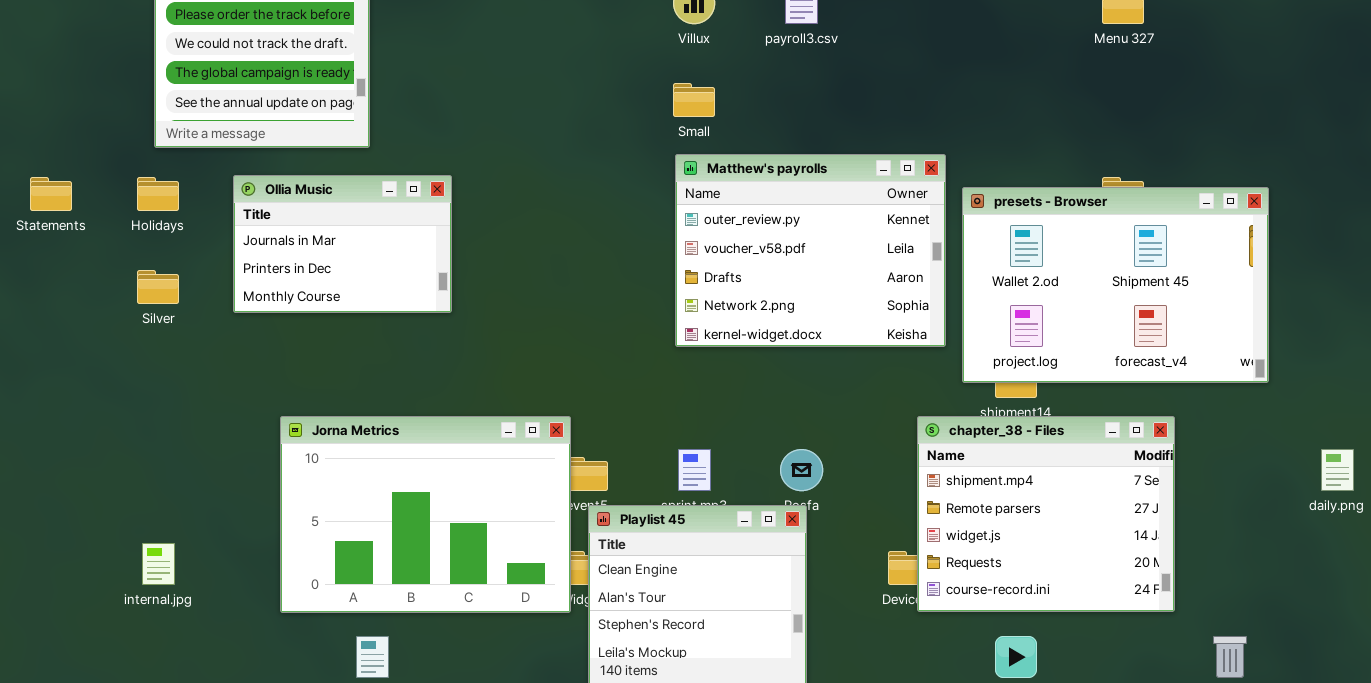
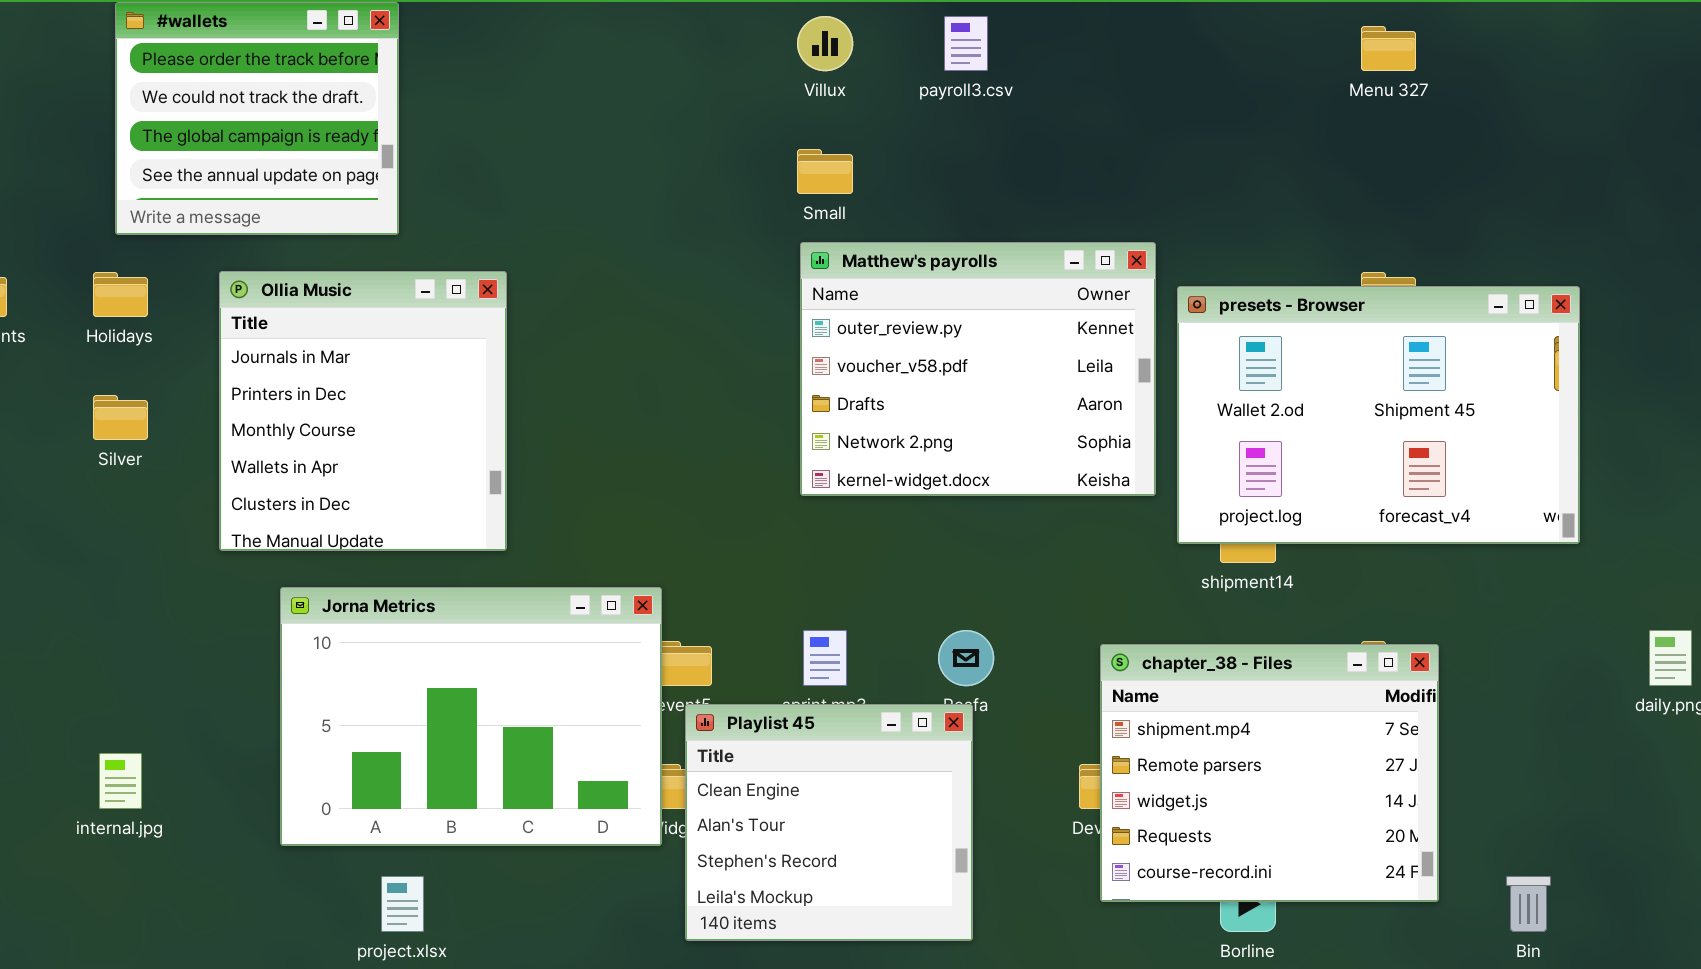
Ollia Music: [233,175,452,313] -> [219,271,507,551], resized
chapter_38 - Files: [917,416,1175,612] -> [1100,644,1439,902], moved

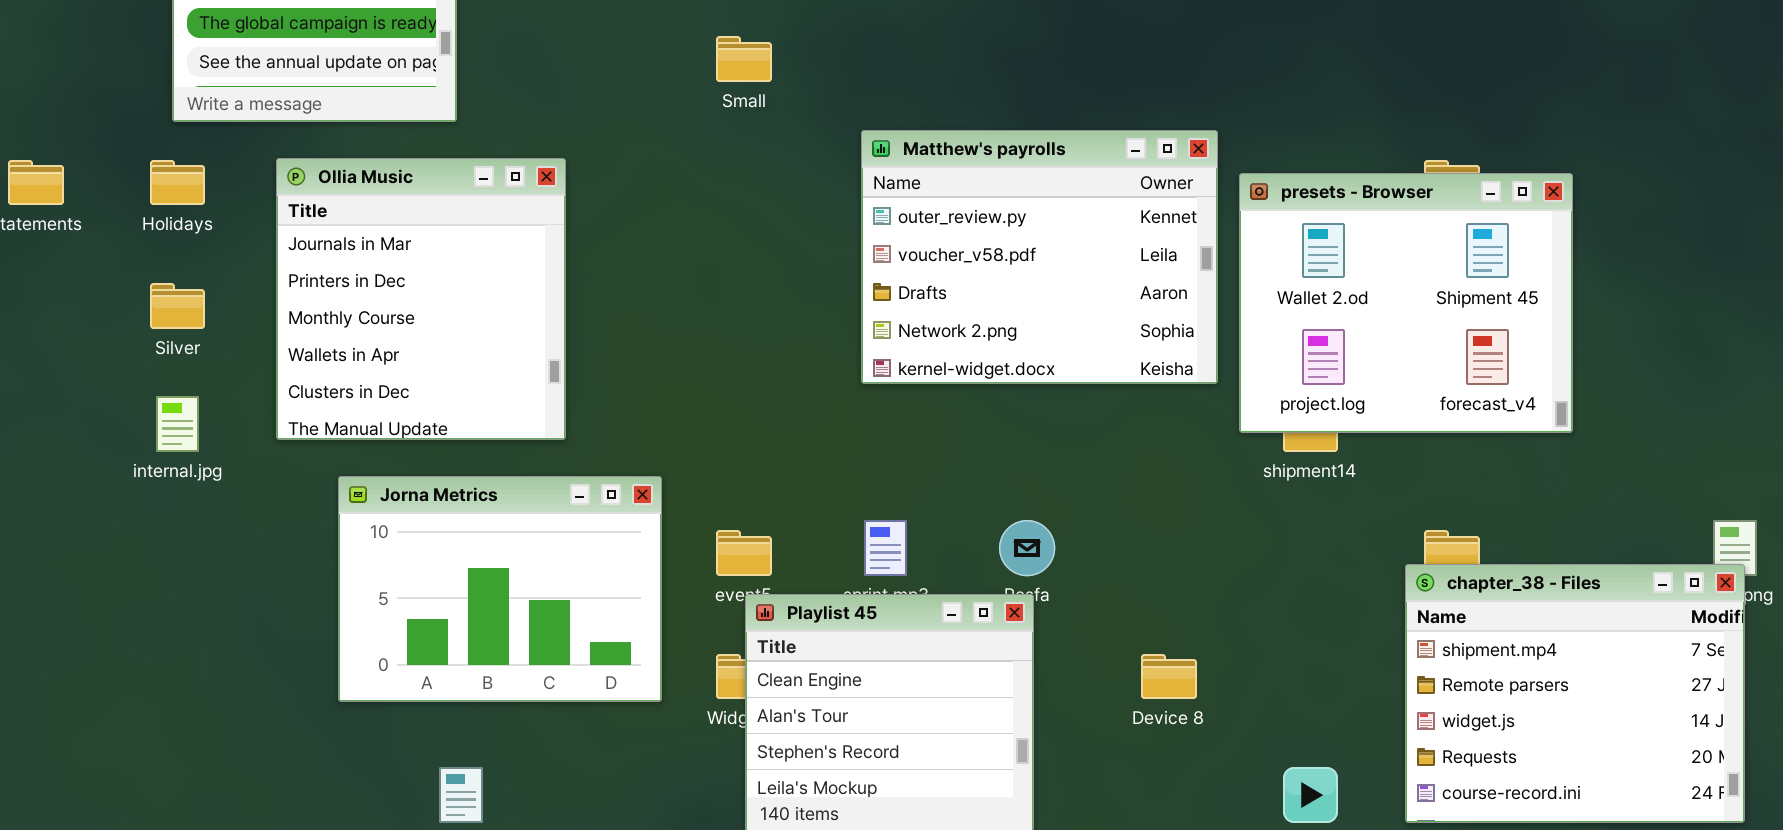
Small: [797,149,853,194] -> [716,36,772,82], moved
presets - Browser: [1177,286,1580,544] -> [1239,173,1573,433], resized
Jorna Metrics: [280,587,662,846] -> [338,476,662,702], resized
chapter_38 - Files: [1100,644,1439,902] -> [1405,564,1745,823], moved
internal.jpg: [99,753,142,809] -> [156,396,199,452], moved

